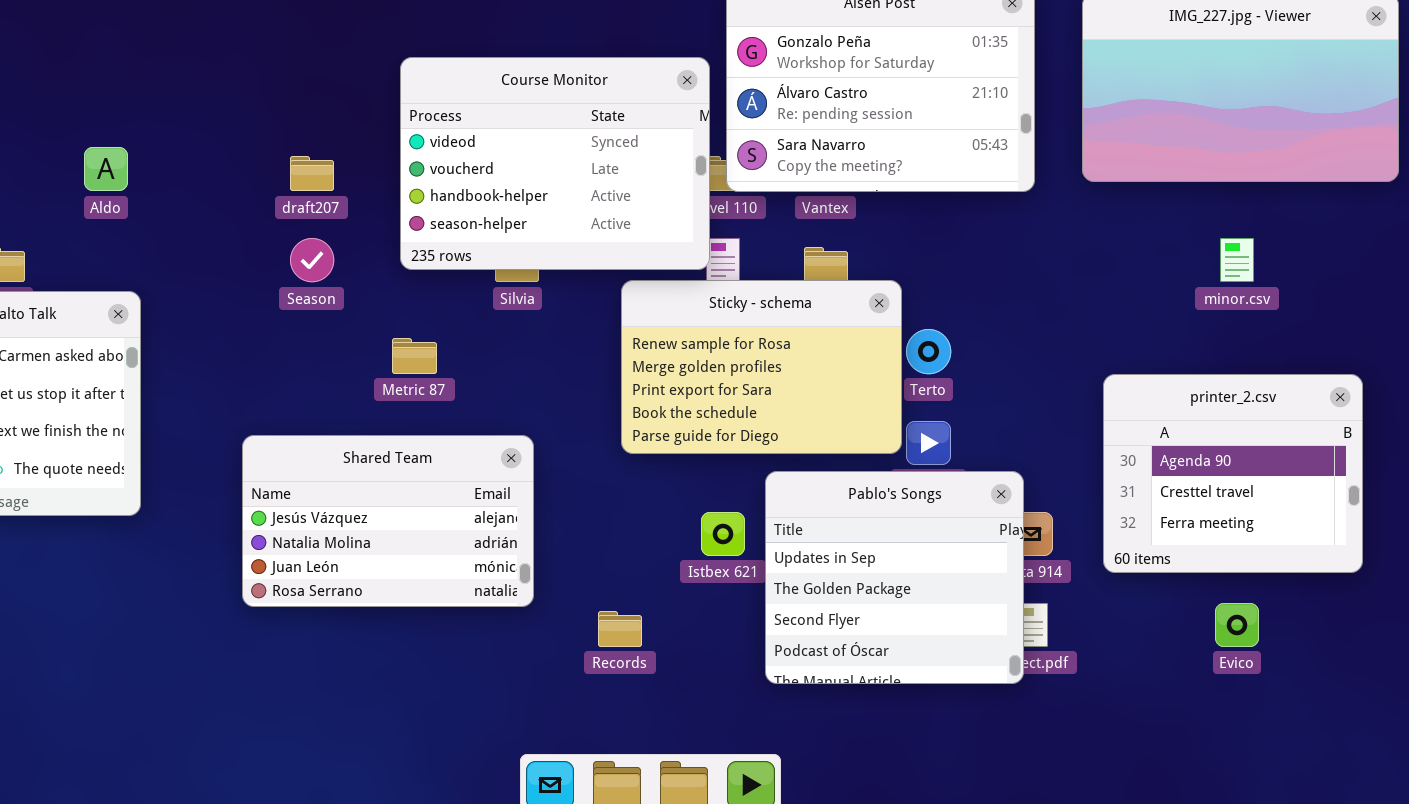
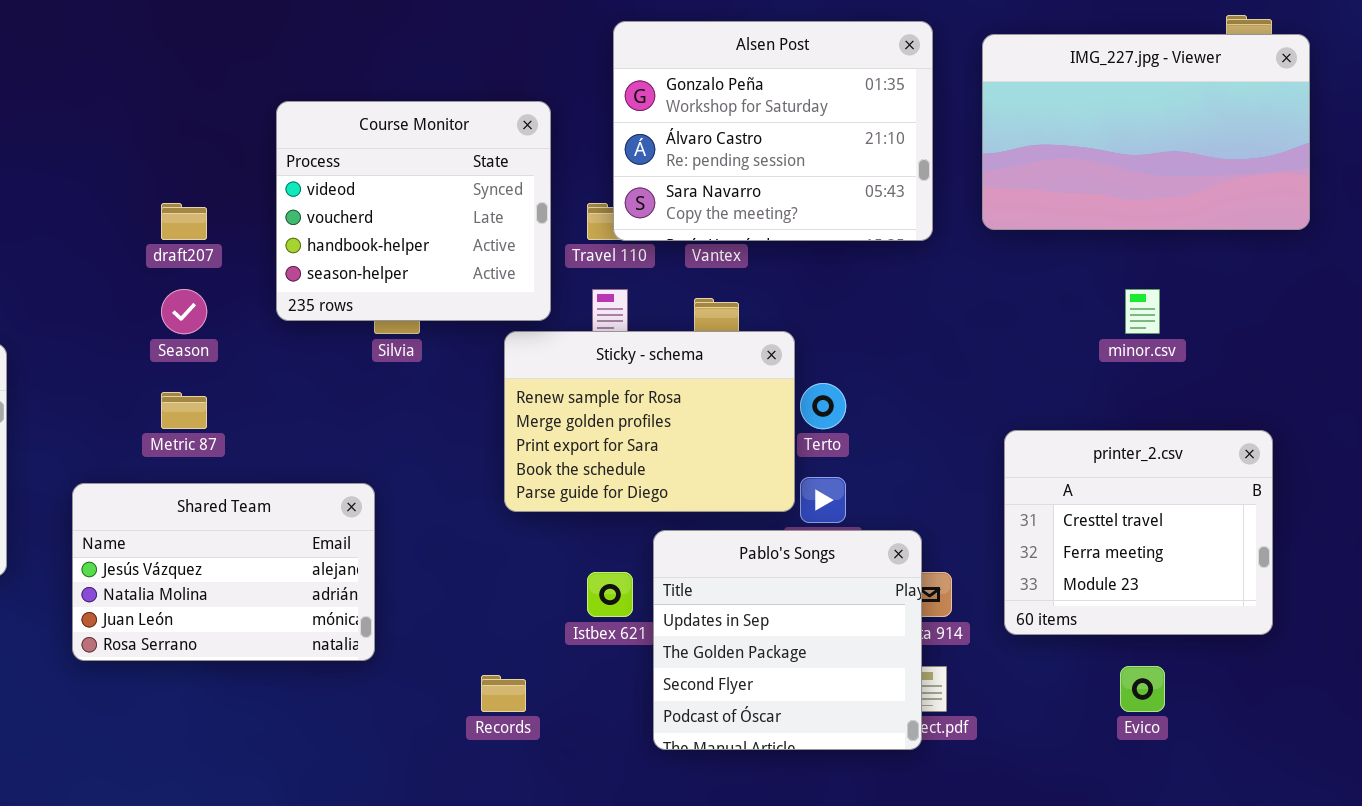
Course Monitor: [400,57,710,270] -> [276,101,551,321], resized
Metric 87: [392,338,437,374] -> [161,392,207,429], moved
printer_2.csv: [1103,374,1363,573] -> [1004,430,1273,635], scrolled down 1 row
Shared Team: [242,435,534,607] -> [72,483,375,661], moved

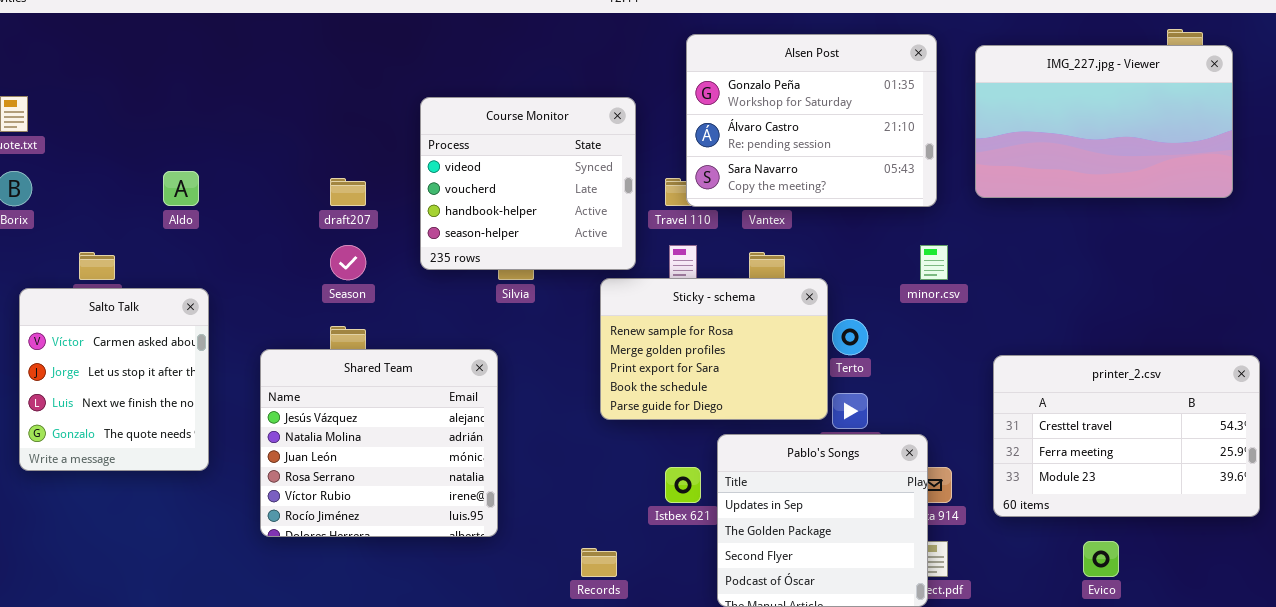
minor.csv: [1125,289,1160,334] -> [920,245,948,280], moved
printer_2.csv: [1004,430,1273,635] -> [993,355,1260,517], resized
Shared Team: [72,483,375,661] -> [260,349,498,537], resized

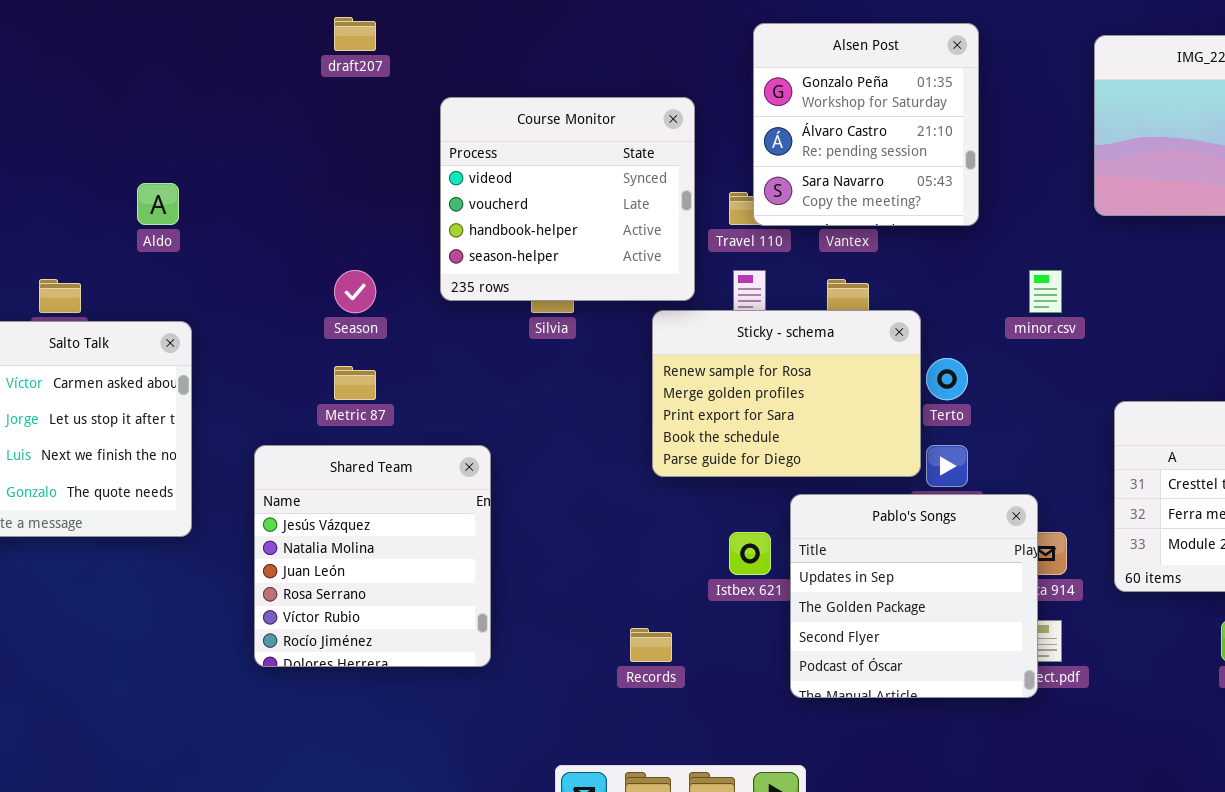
Alsen Post: [686,34,937,207] -> [753,23,979,226], resized
draft207: [330,178,366,206] -> [334,17,376,51], moved
Shared Team: [260,349,498,537] -> [254,445,491,667], moved, resized

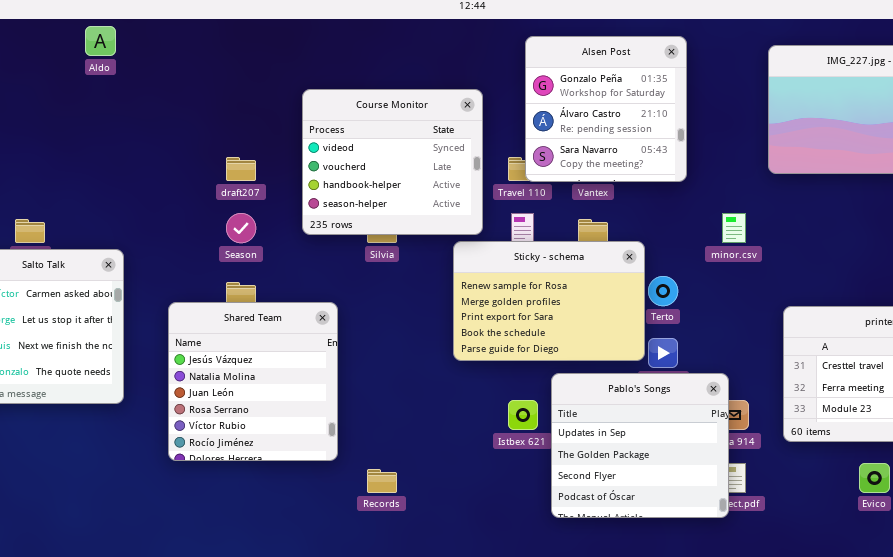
draft207: [334,17,376,51] -> [226,157,256,181], moved
Aldo: [137,183,179,225] -> [85,26,116,56], moved
Shared Team: [254,445,491,667] -> [168,302,338,461], moved
Records: [630,628,672,662] -> [367,469,397,493], moved

